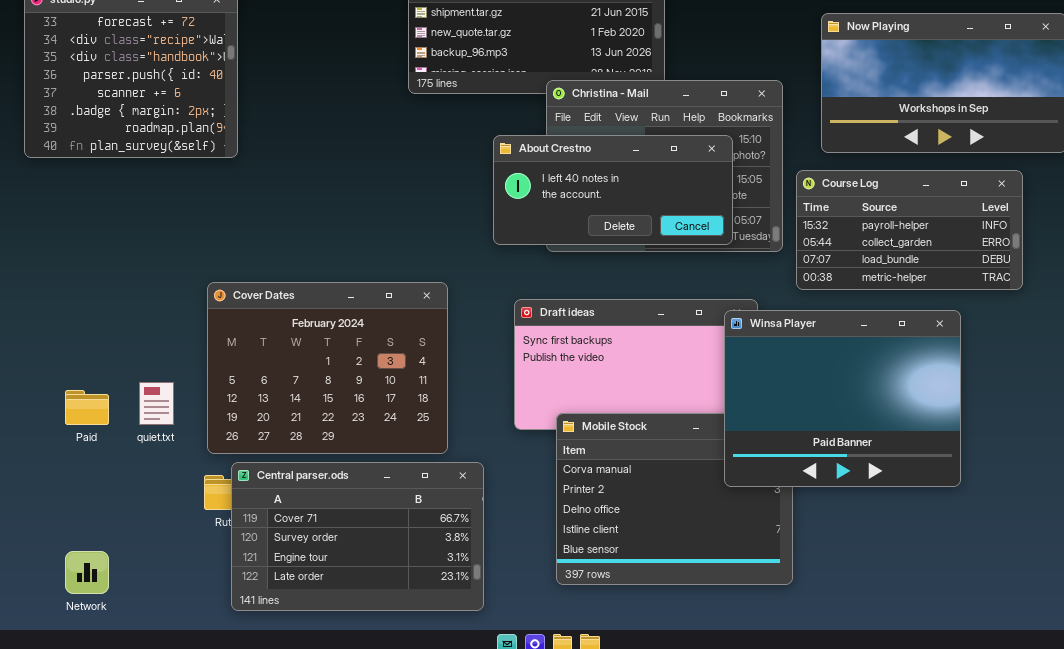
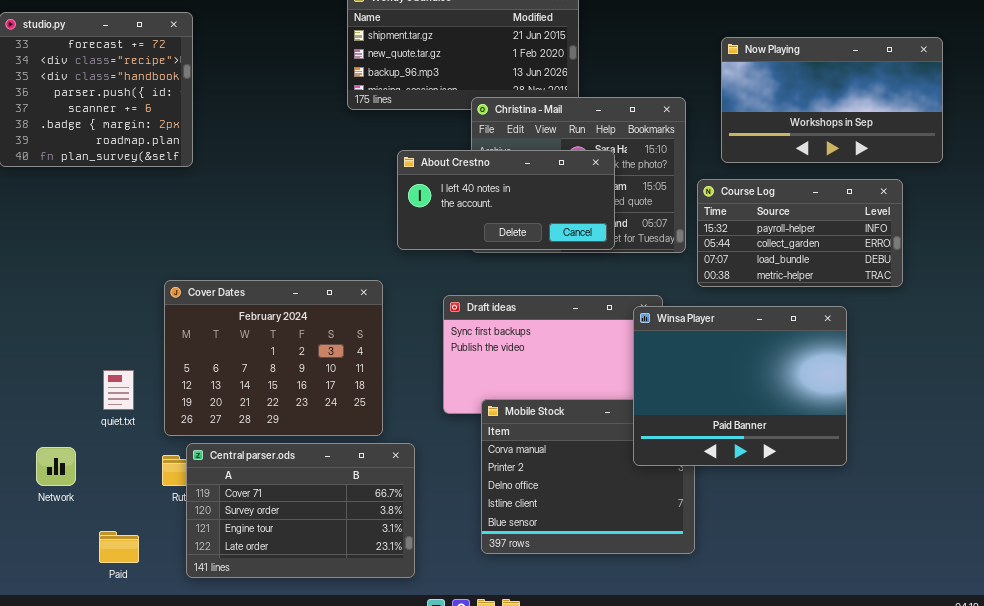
About Crestno: [493,135,733,245] -> [397,150,615,250], moved
Paid: [65,390,109,425] -> [99,531,139,563], moved
Network: [65,551,109,594] -> [36,447,76,486], moved

